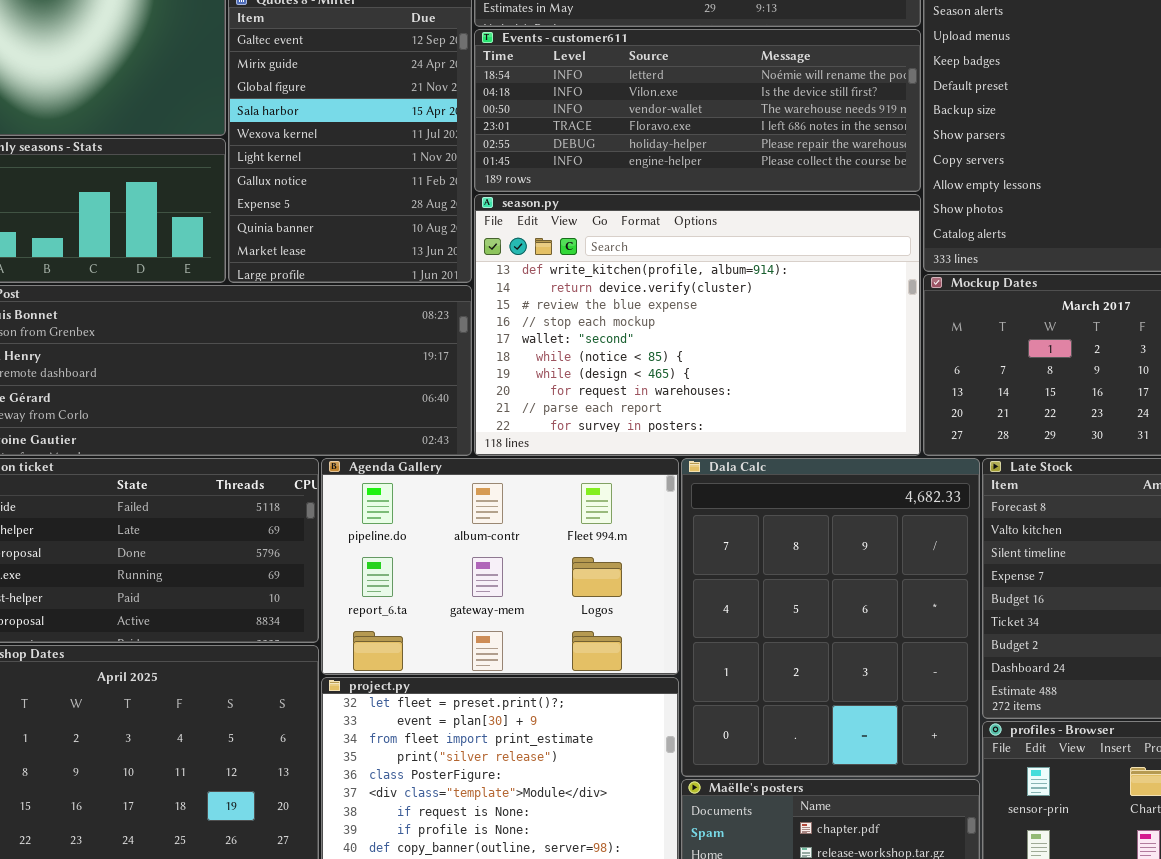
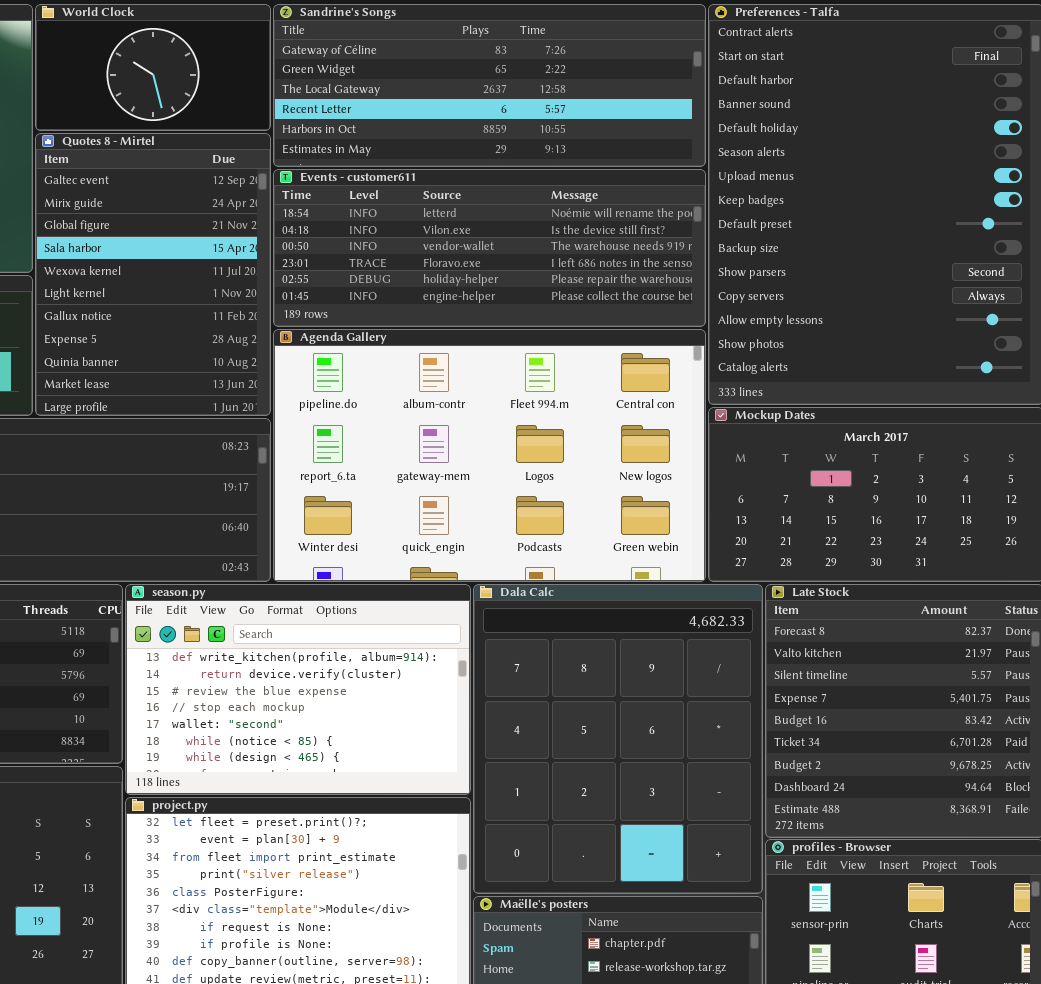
season.py: [474,194,921,456] -> [125,584,471,795], moved, resized
Agenda Gallery: [321,458,679,675] -> [273,329,706,582], moved, resized

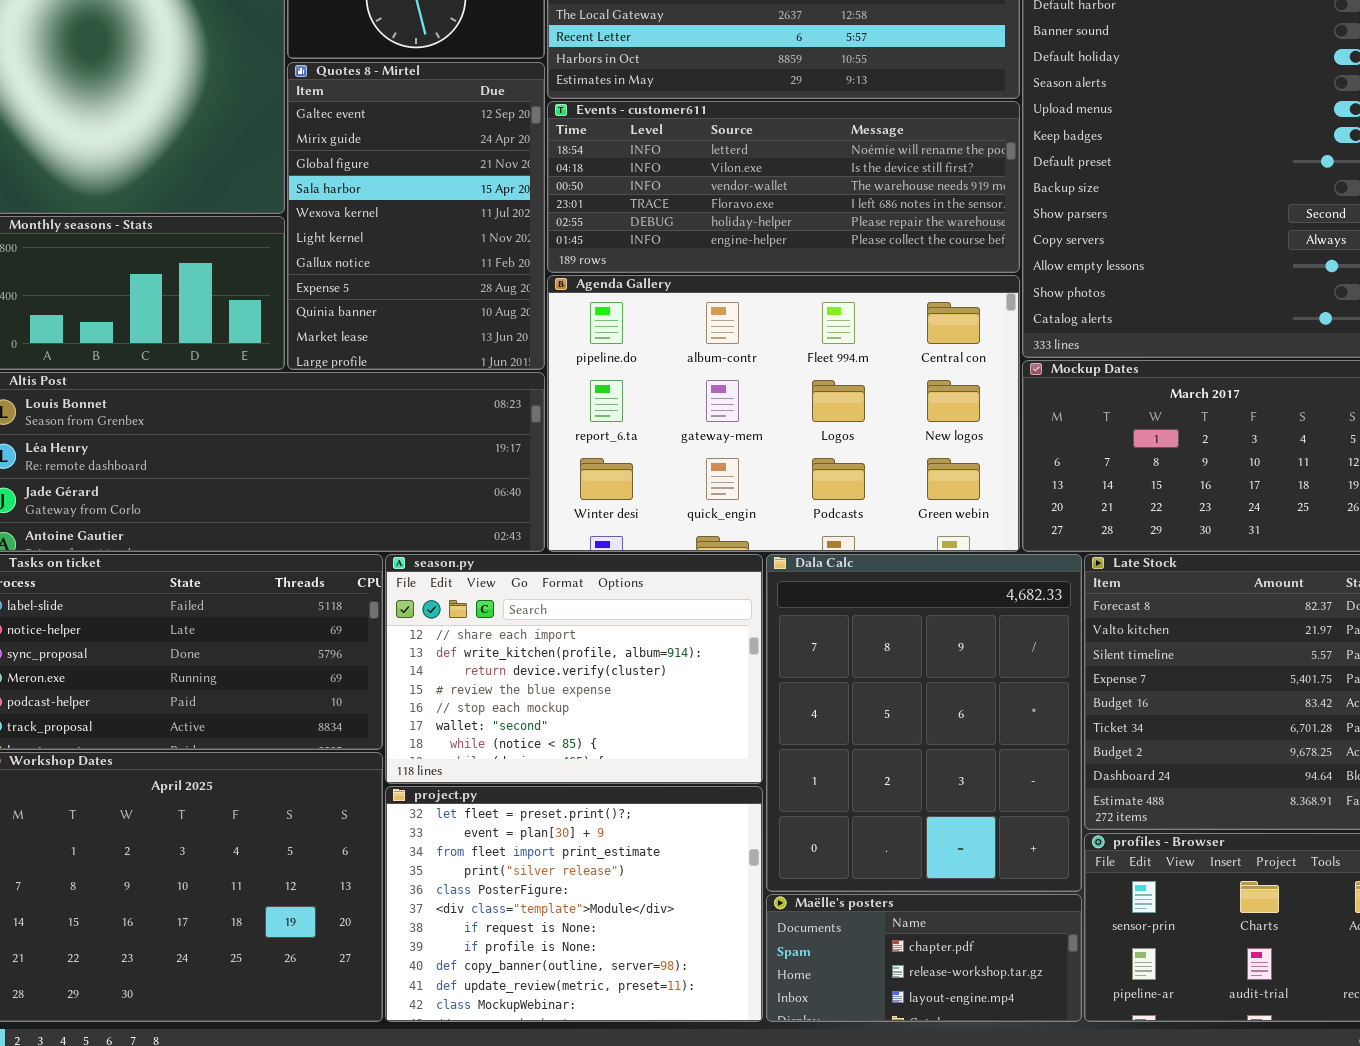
season.py: [125,584,471,795] -> [385,554,763,784], scrolled up 1 row

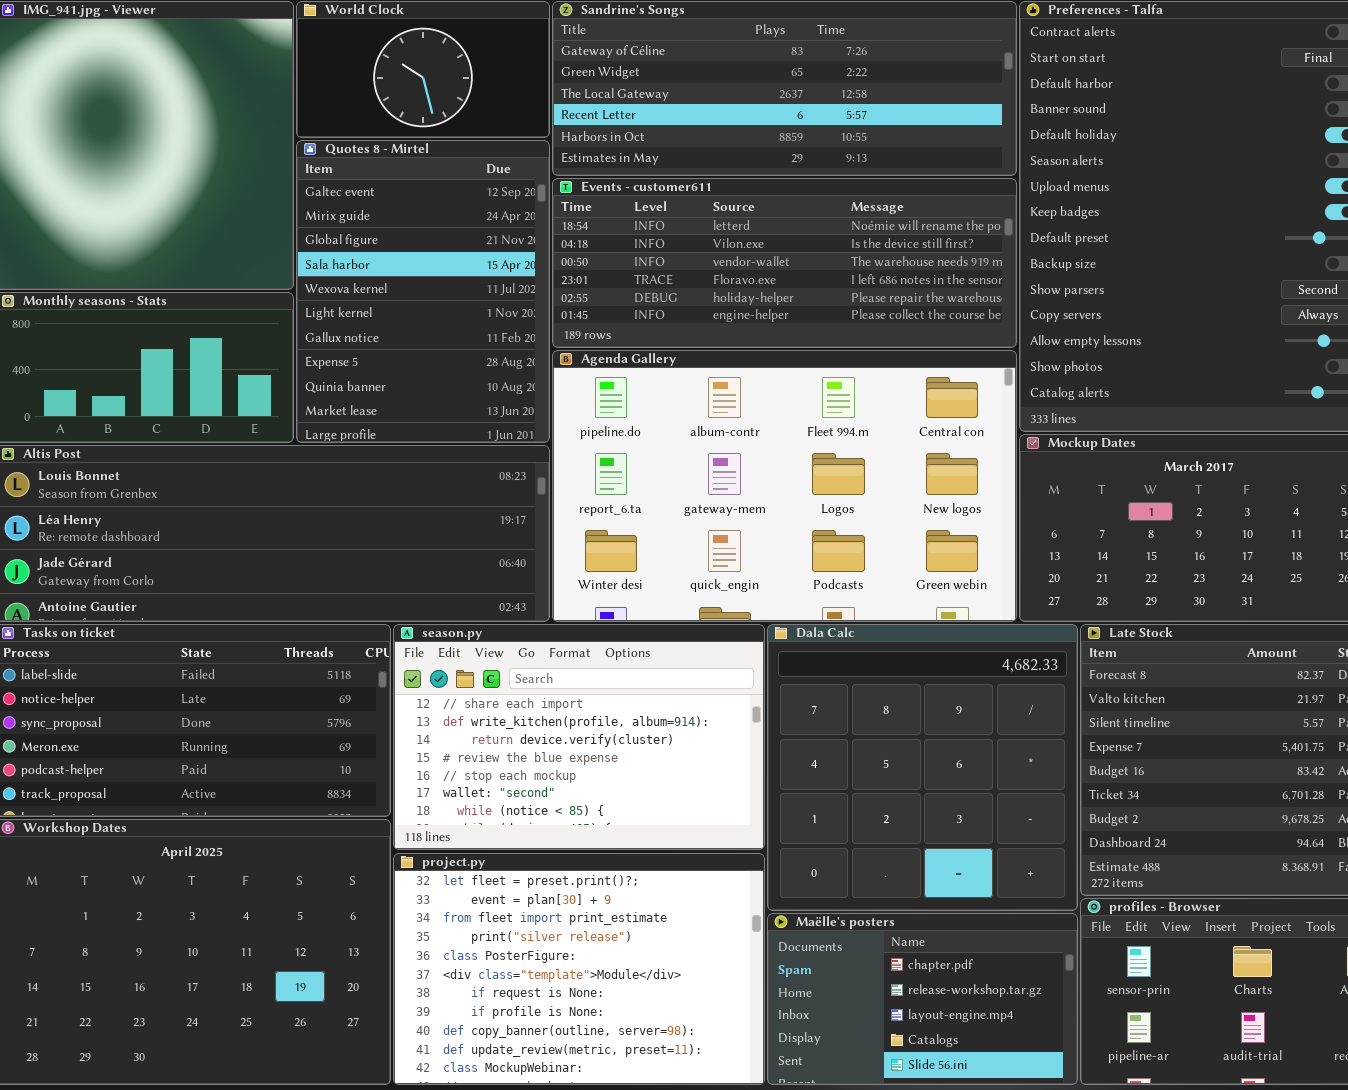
Dala Calc: [766,554,1082,892] -> [767,624,1078,911], resized
Maëlle's posters: [766,894,1082,1022] -> [767,913,1078,1085], resized

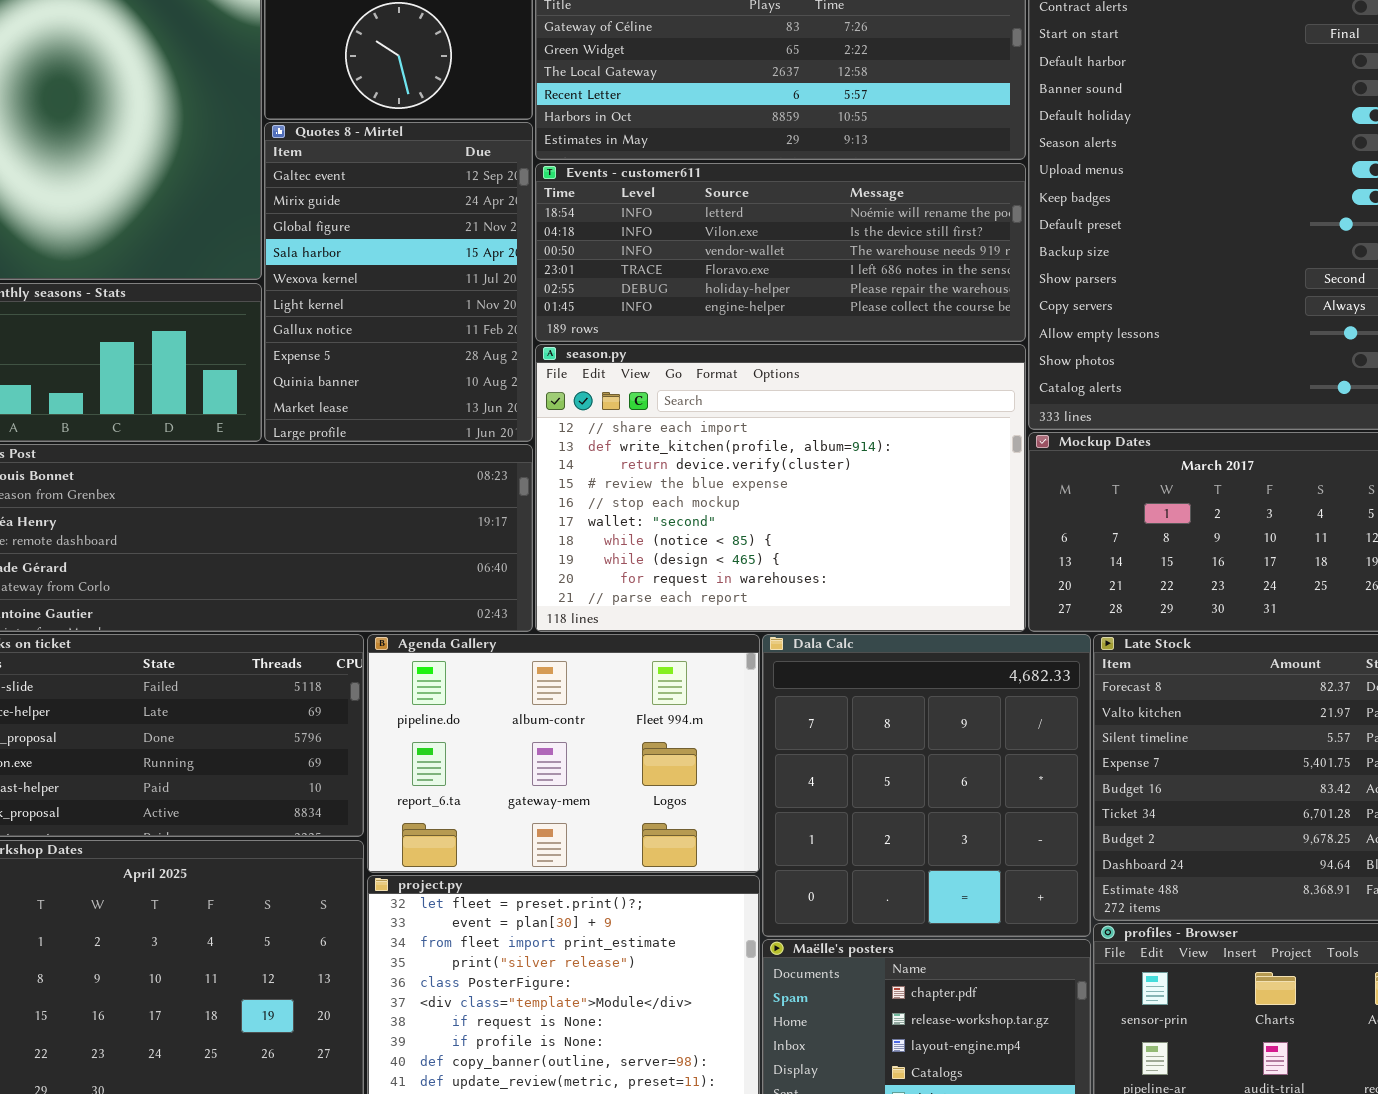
Agenda Gallery: [552,350,1017,622] -> [367,634,760,873], moved, resized
season.py: [393,624,765,850] -> [535,344,1026,632], moved, resized

